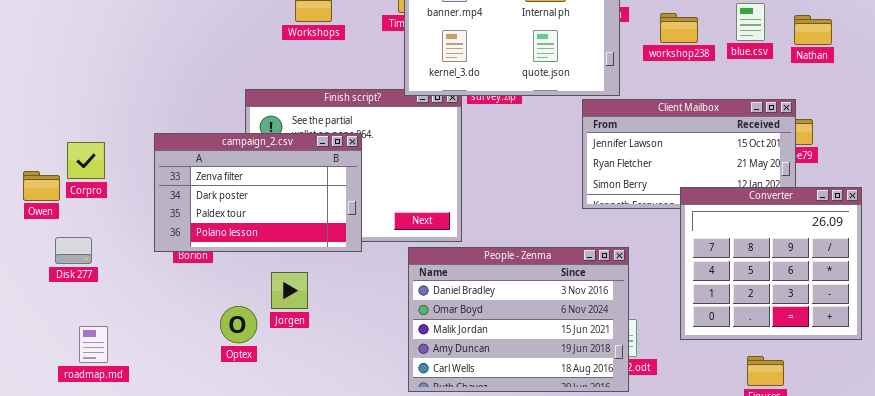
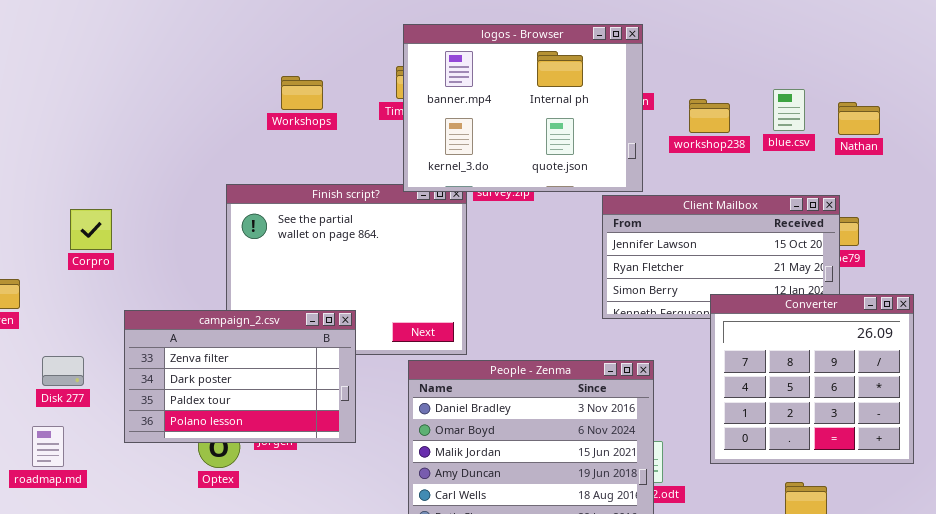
campaign_2.csv: [154,133,362,252] -> [124,310,356,443], moved
Corpro: [67,142,105,179] -> [70,209,112,250], moved
Disk 277: [55,237,92,264] -> [42,356,84,386], moved
roadmap.md: [79,326,108,363] -> [32,426,64,467], moved

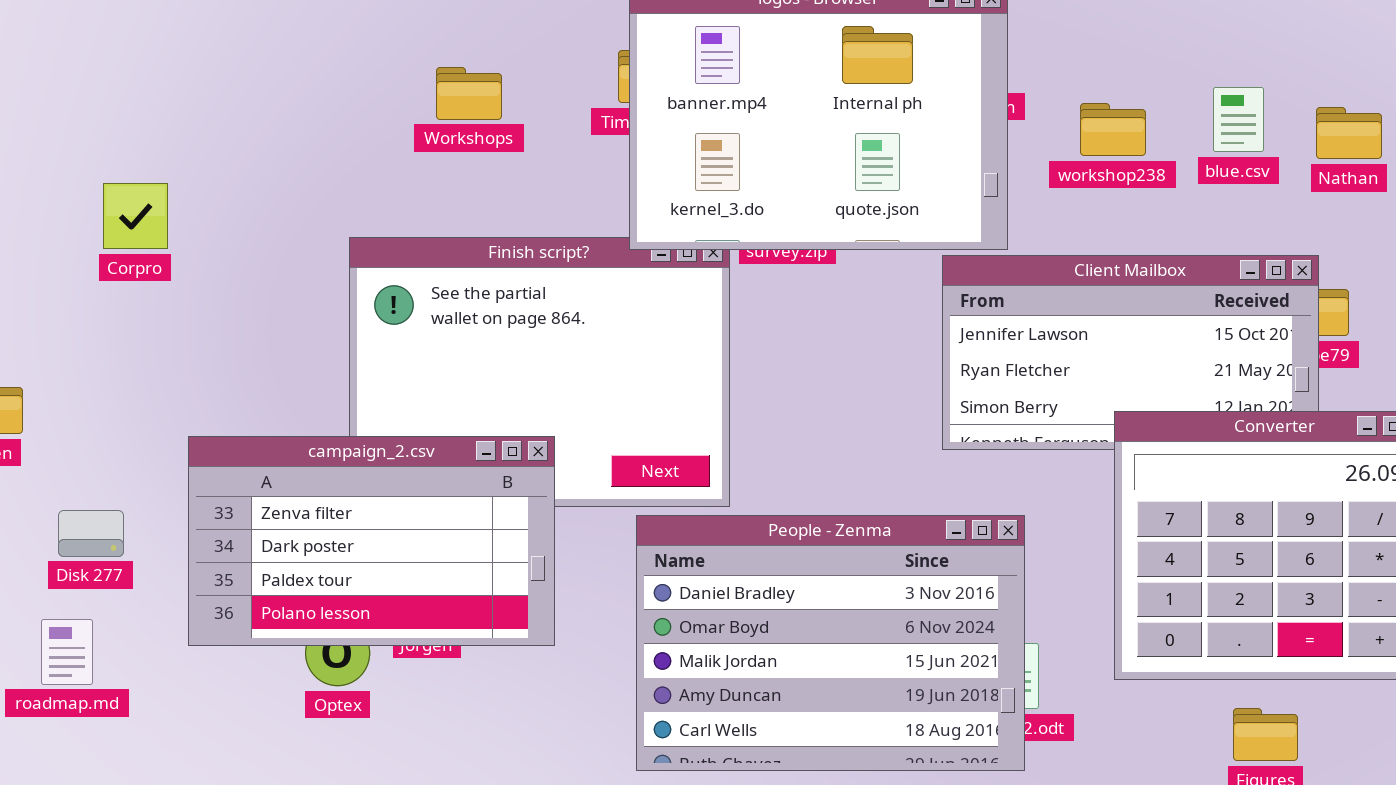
Corpro: [70,209,112,250] -> [103,183,168,249], moved

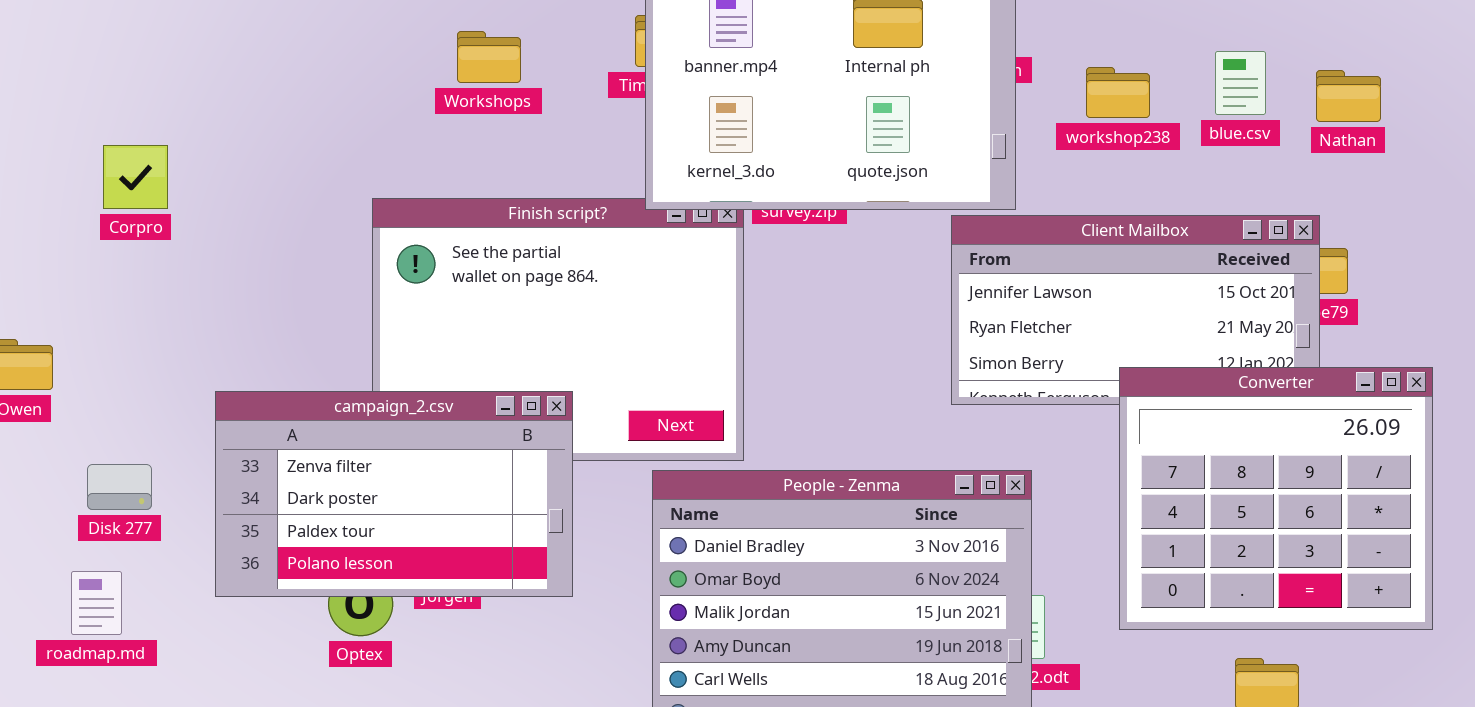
Corpro: [103,183,168,249] -> [103,145,168,209], moved

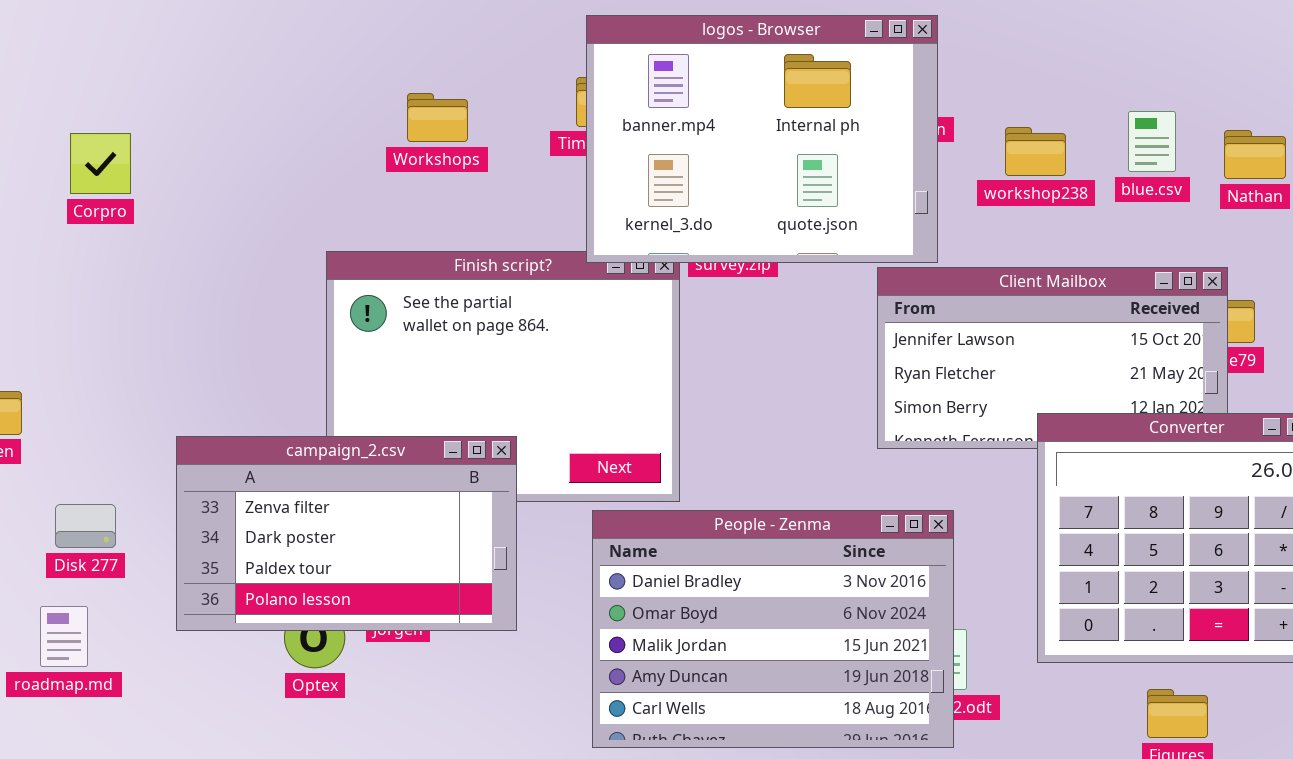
Corpro: [103,145,168,209] -> [70,133,131,194], moved

